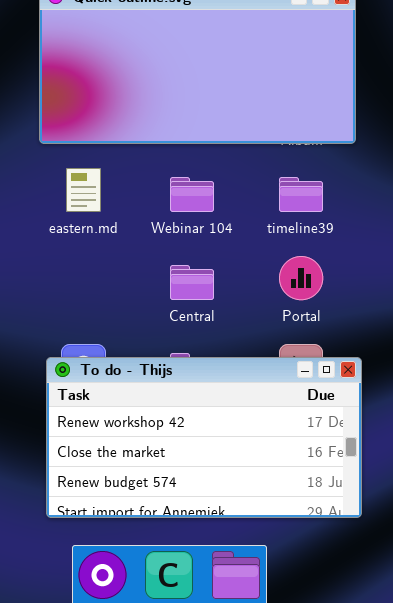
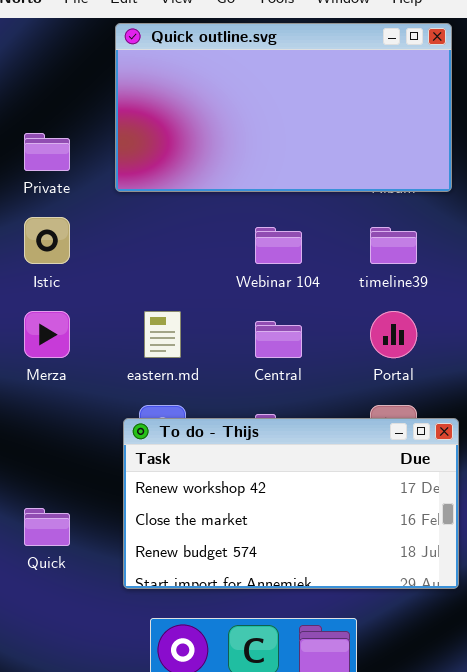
eastern.md: [66,168,101,212] -> [144,311,181,358], moved

